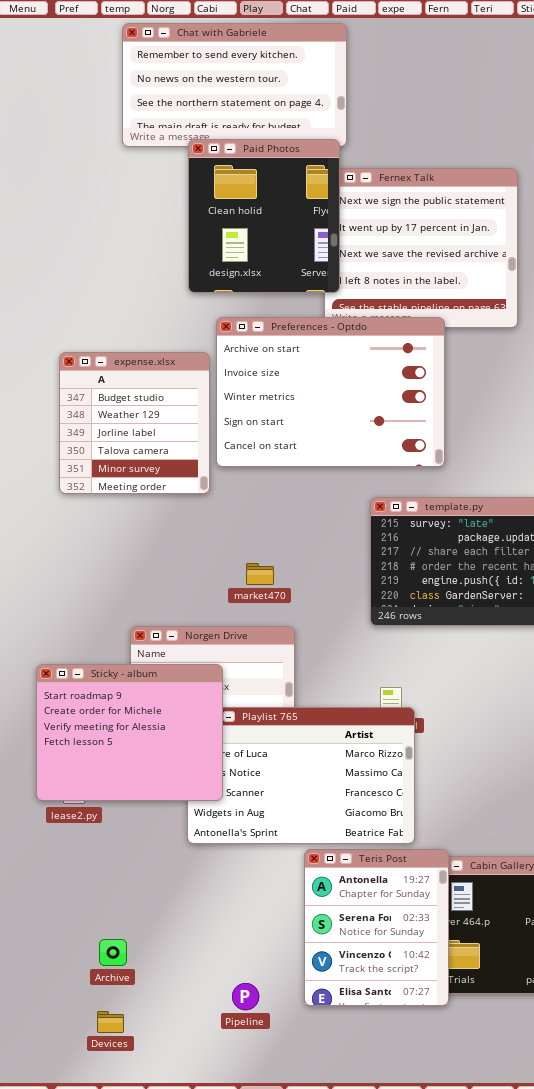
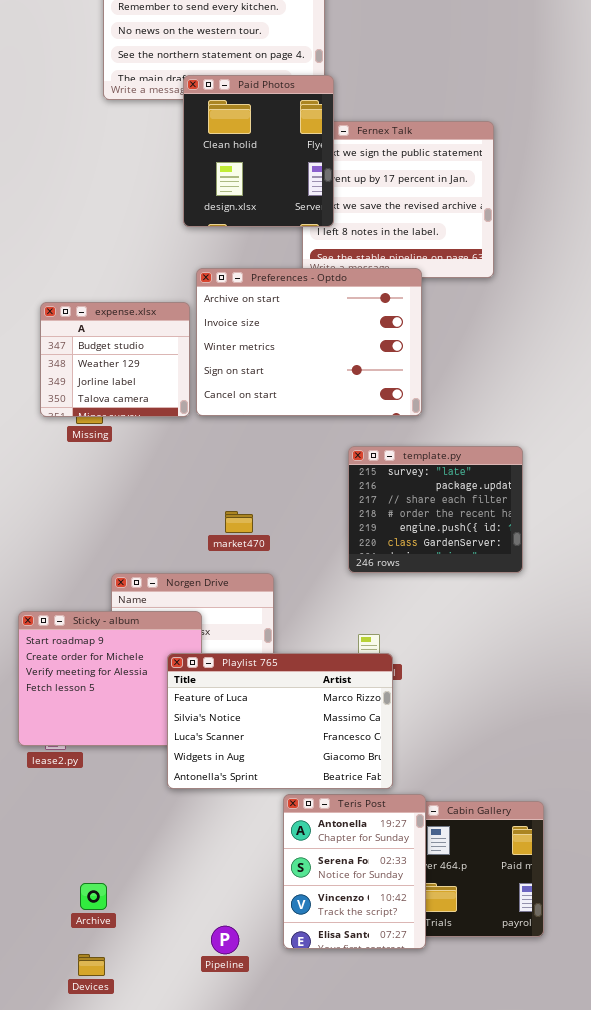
Paid Photos: [188,139,340,293] -> [183,75,334,227], moved
expense.xlsx: [59,352,210,494] -> [40,302,190,417], resized
Playlist 765: [187,707,415,844] -> [167,653,393,789], raised

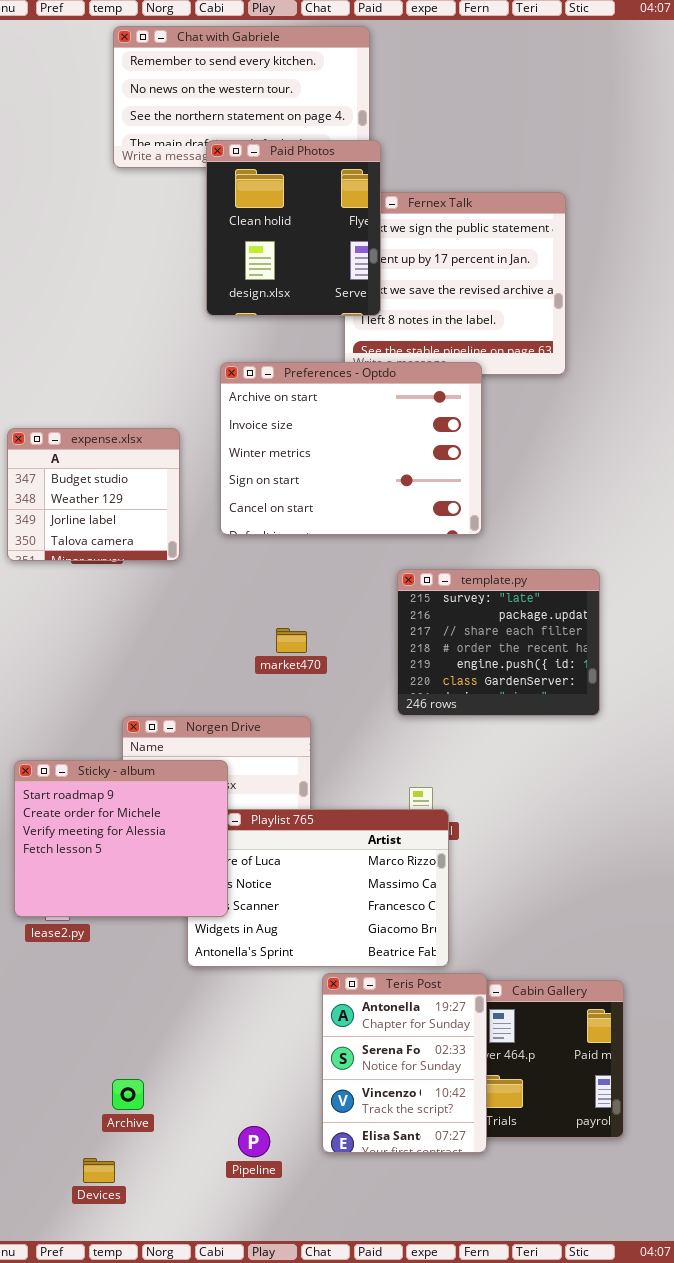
expense.xlsx: [40,302,190,417] -> [7,428,180,561], moved
market470: [225,511,253,533] -> [276,628,307,653], moved
Sticky - album: [18,611,202,746] -> [14,760,228,917], raised
Archive: [80,883,107,910] -> [112,1079,144,1110], moved

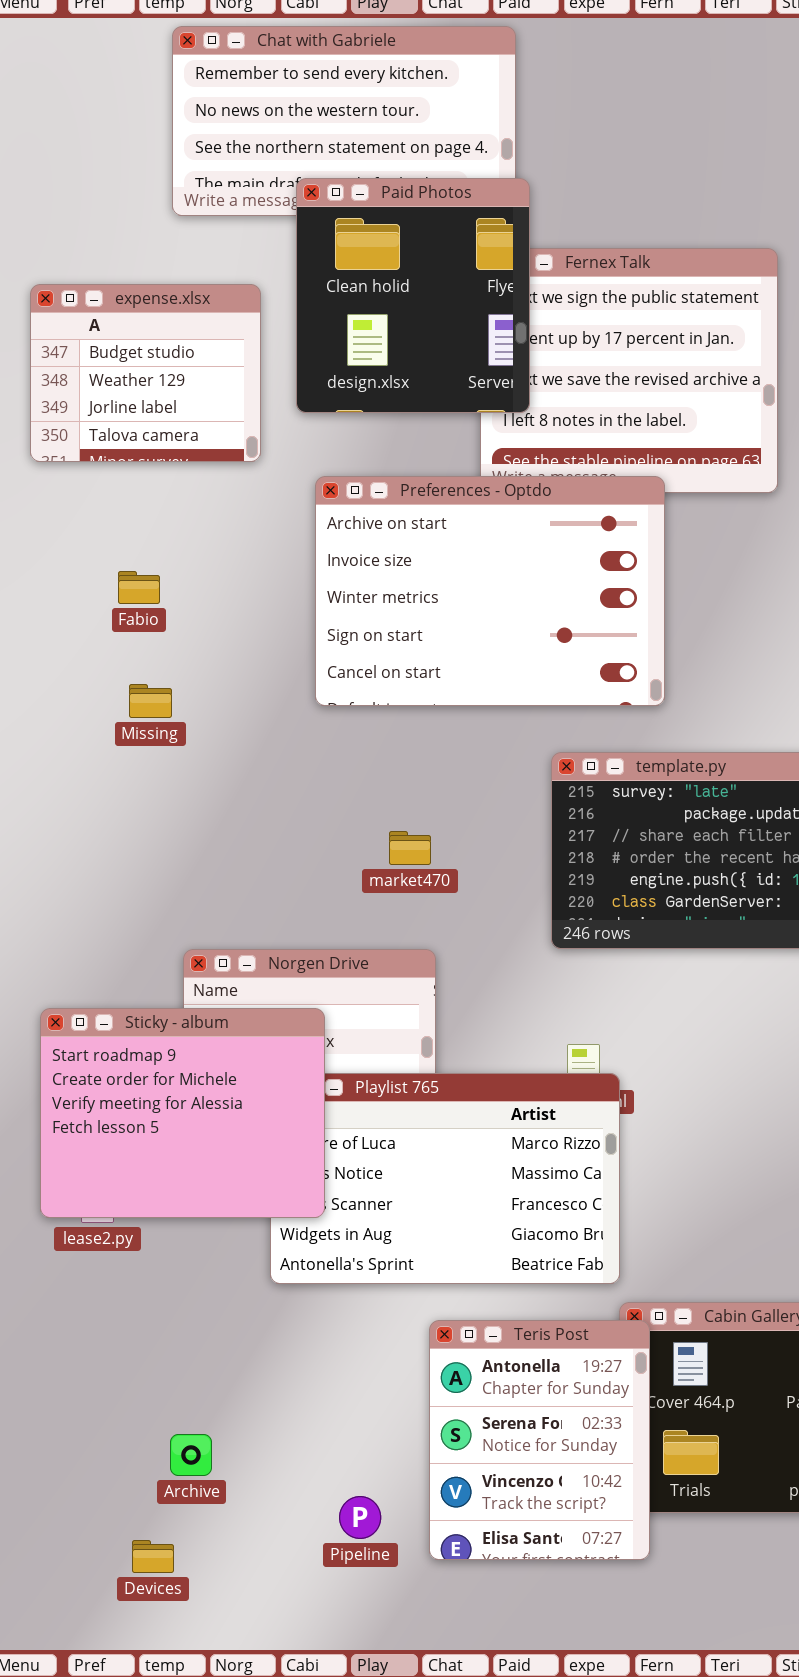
expense.xlsx: [7,428,180,561] -> [30,284,261,462], moved
Teris Post: [322,973,487,1153] -> [429,1320,650,1560], moved

